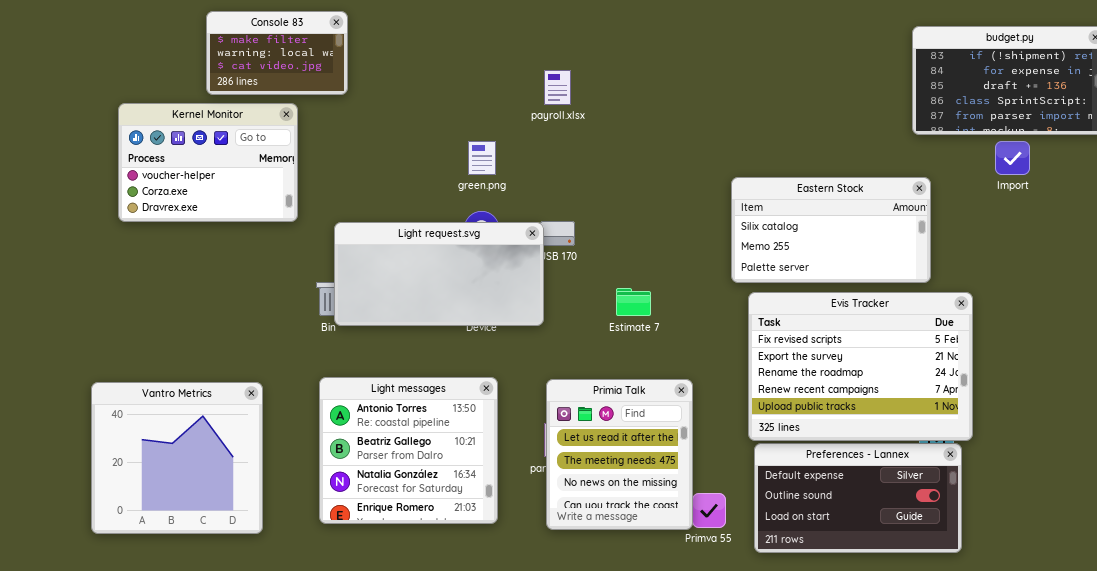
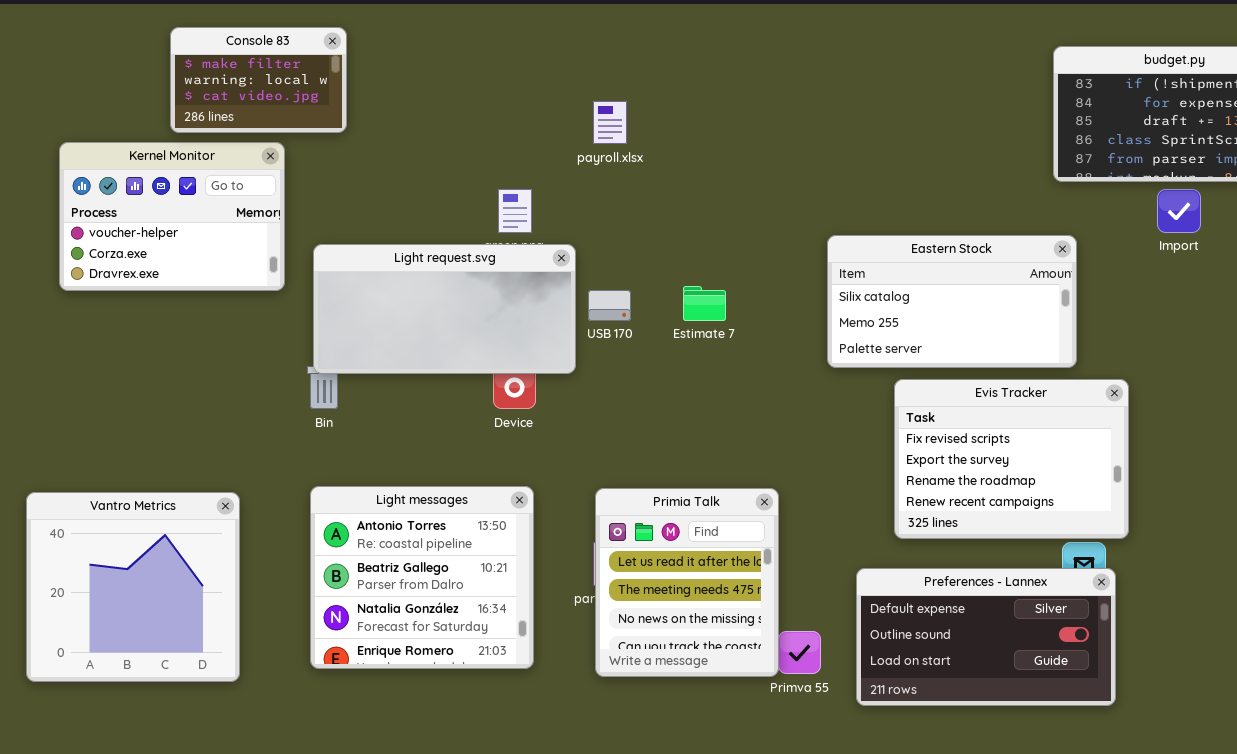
Light request.svg: [334,222,544,326] -> [313,244,576,374], moved
Estimate 7: [616,288,651,316] -> [683,286,726,321], moved
Evis Tracker: [748,292,973,441] -> [894,379,1129,539], resized

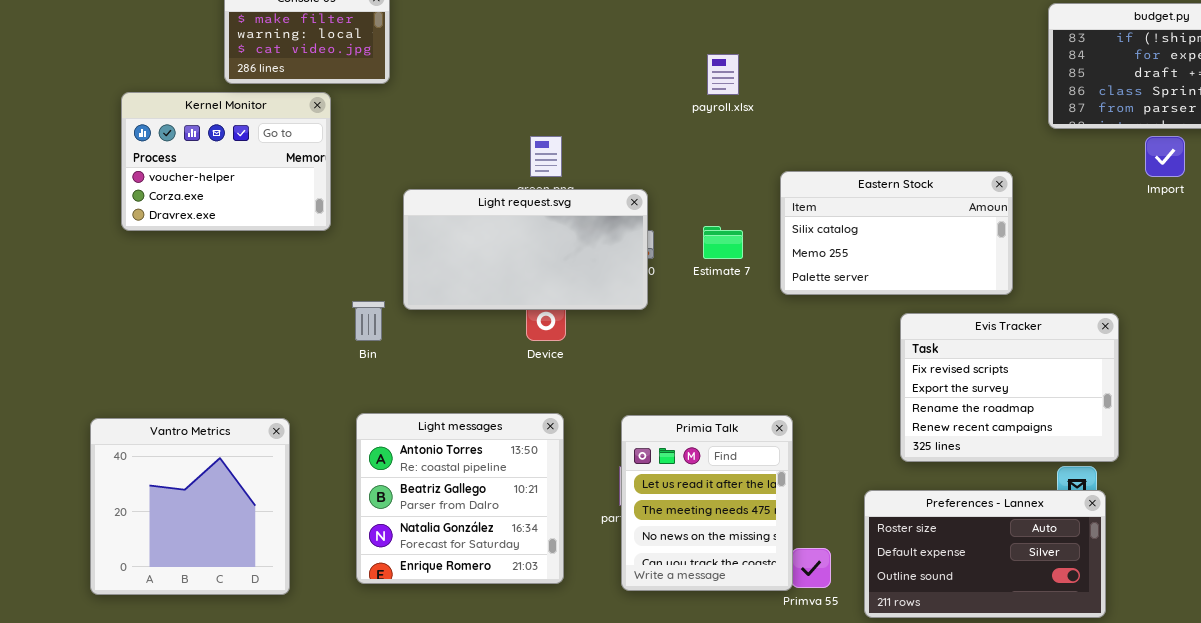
payroll.xlsx: [593,101,627,144] -> [707,54,739,95], moved
Eastern Stock: [827,235,1077,368] -> [780,171,1013,295], moved
Light request.svg: [313,244,576,374] -> [403,189,648,310], moved
Preferences - Lannex: [856,568,1116,706] -> [864,490,1106,618], scrolled up 1 row

